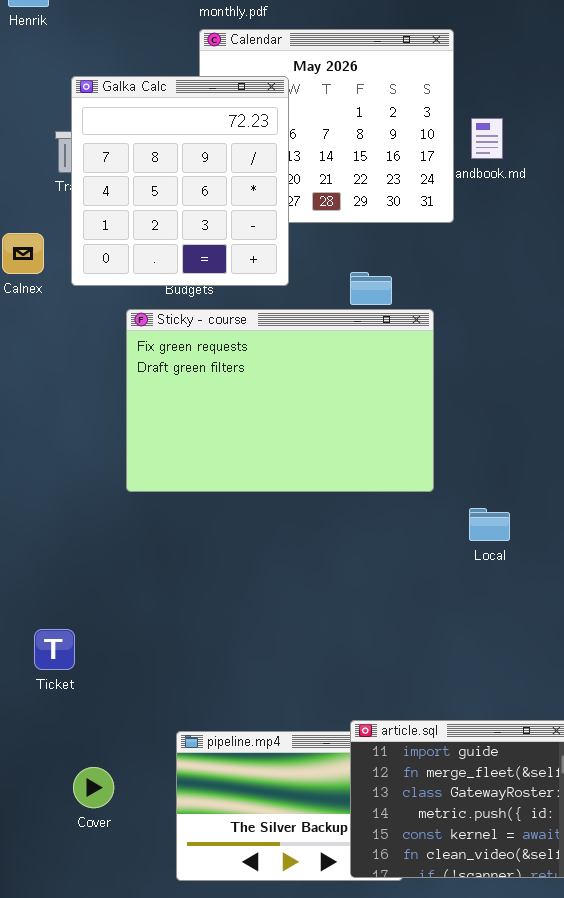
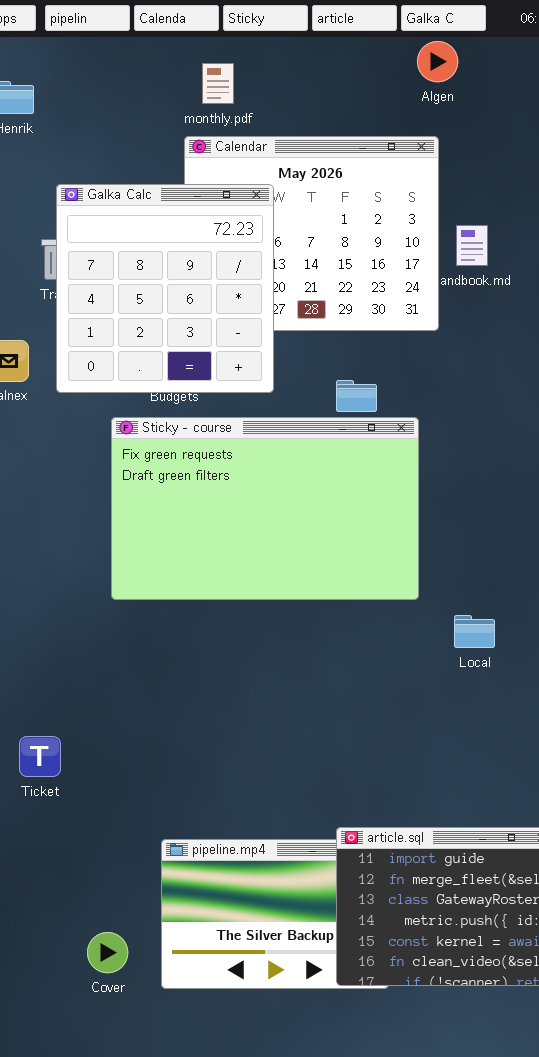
Cover: [73,767,114,808] -> [87,932,128,973], moved

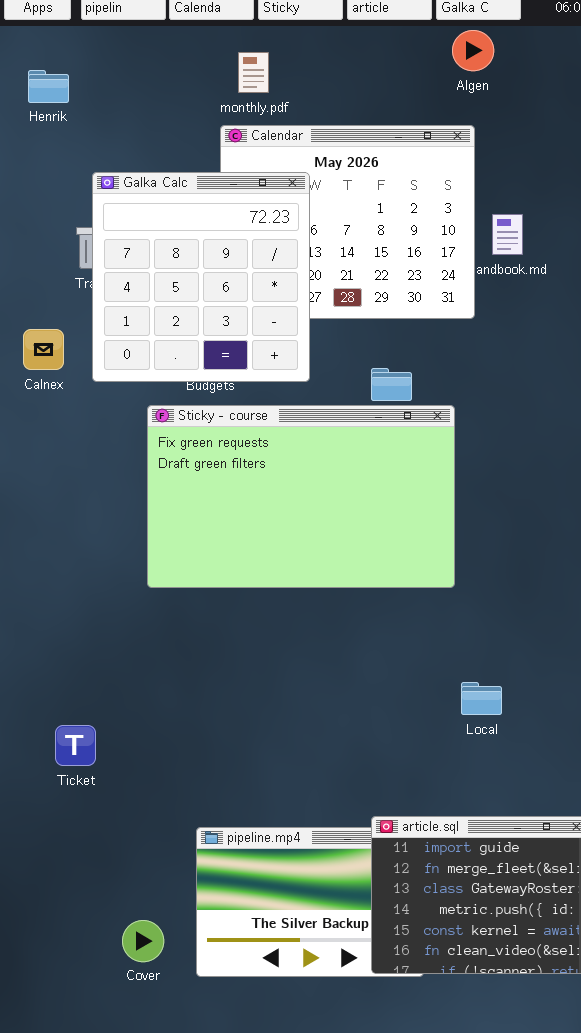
Local: [454,615,495,648] -> [461,682,502,715], moved

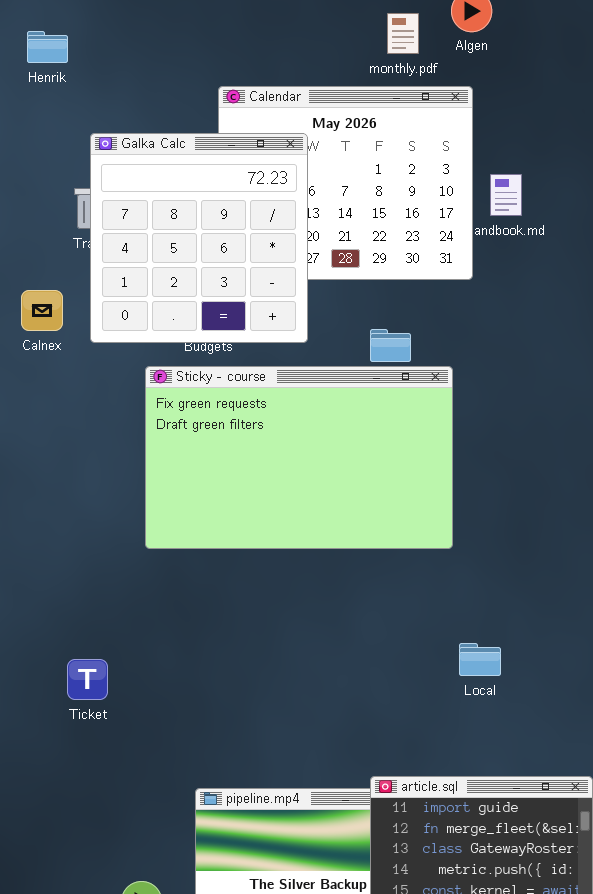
monthly.pdf: [238,52,269,93] -> [387,13,419,54], moved
Ticket: [55,725,96,766] -> [67,659,108,700], moved

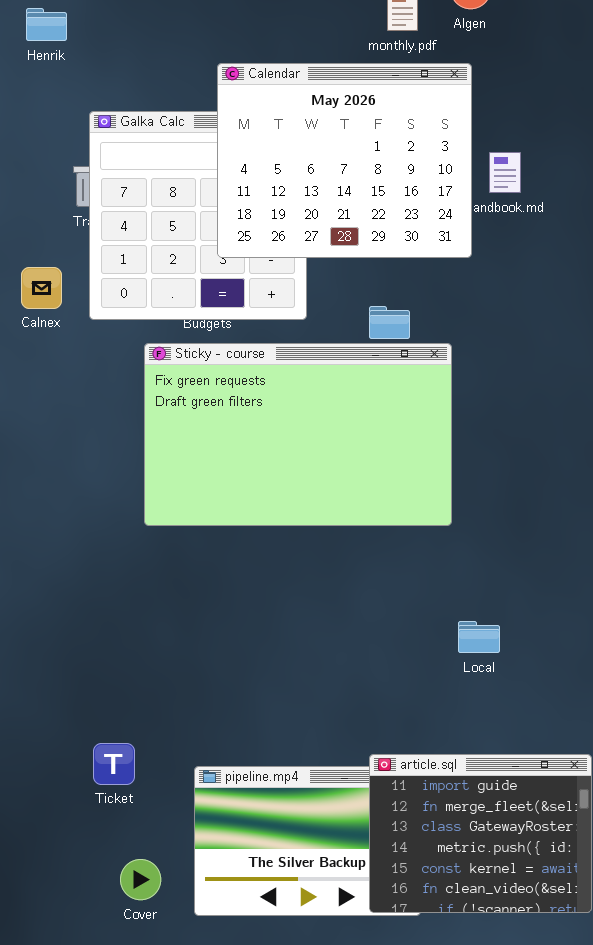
Calendar: [218,86,473,280] -> [217,63,472,258], raised
Ticket: [67,659,108,700] -> [93,743,135,785], moved

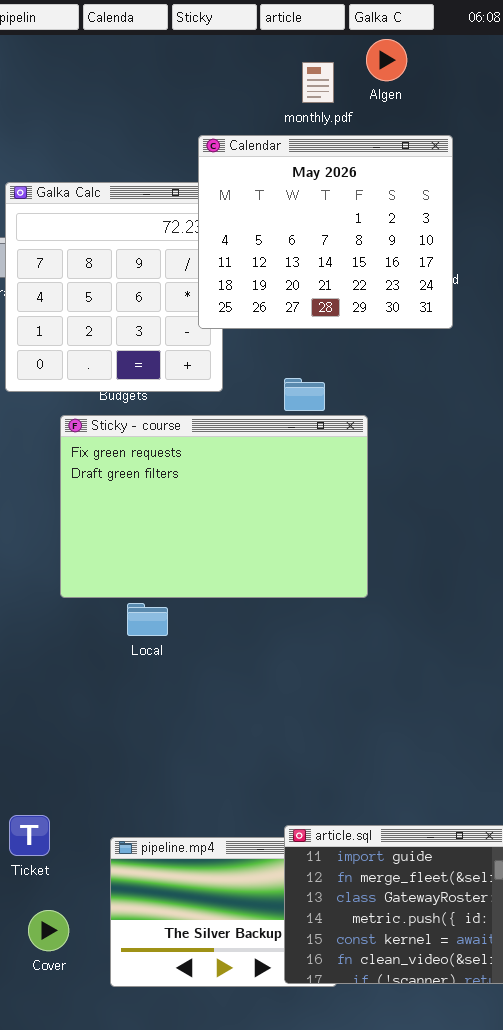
Calendar: [217,63,472,258] -> [198,135,453,329], moved
Local: [458,621,500,653] -> [127,603,168,636], moved
Cover: [120,859,161,900] -> [28,910,69,951], moved

